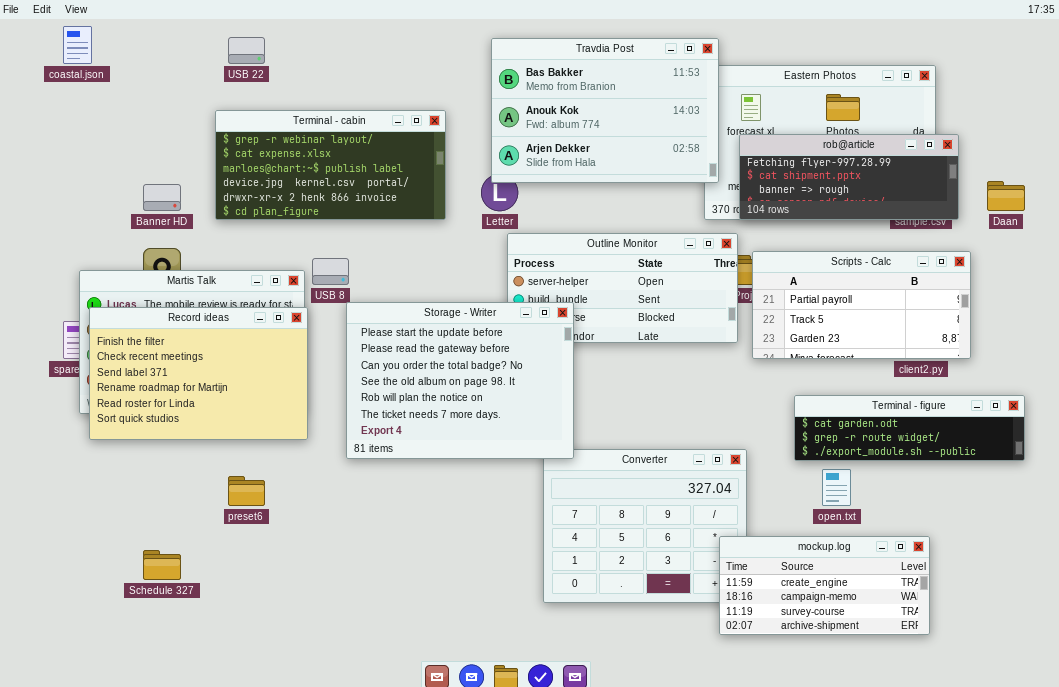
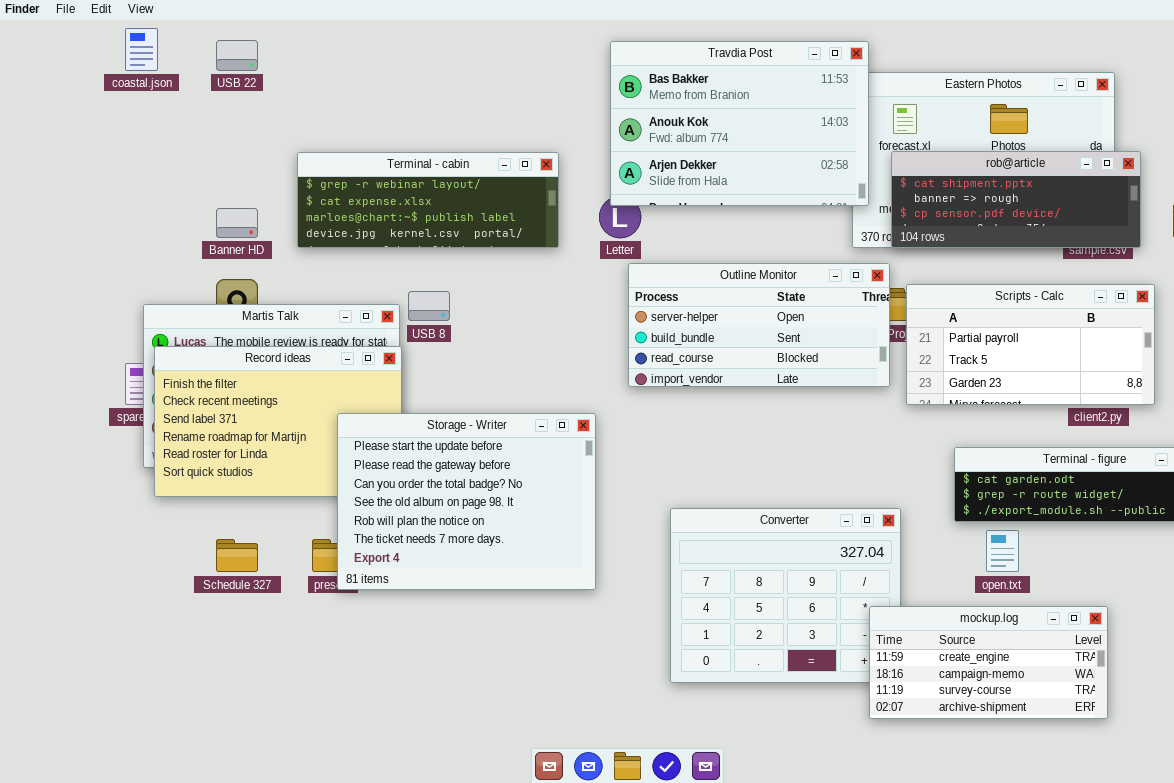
USB 22: [228,37,265,64] -> [216,40,258,71], moved
Terminal - cabin: [215,110,446,220] -> [297,152,559,248], resized
rob@article: [739,134,959,220] -> [891,151,1141,248], scrolled down 1 row
Storage - Writer: [346,302,574,459] -> [337,413,596,590], moved
Schedule 327: [143,550,181,580] -> [216,539,258,572], moved

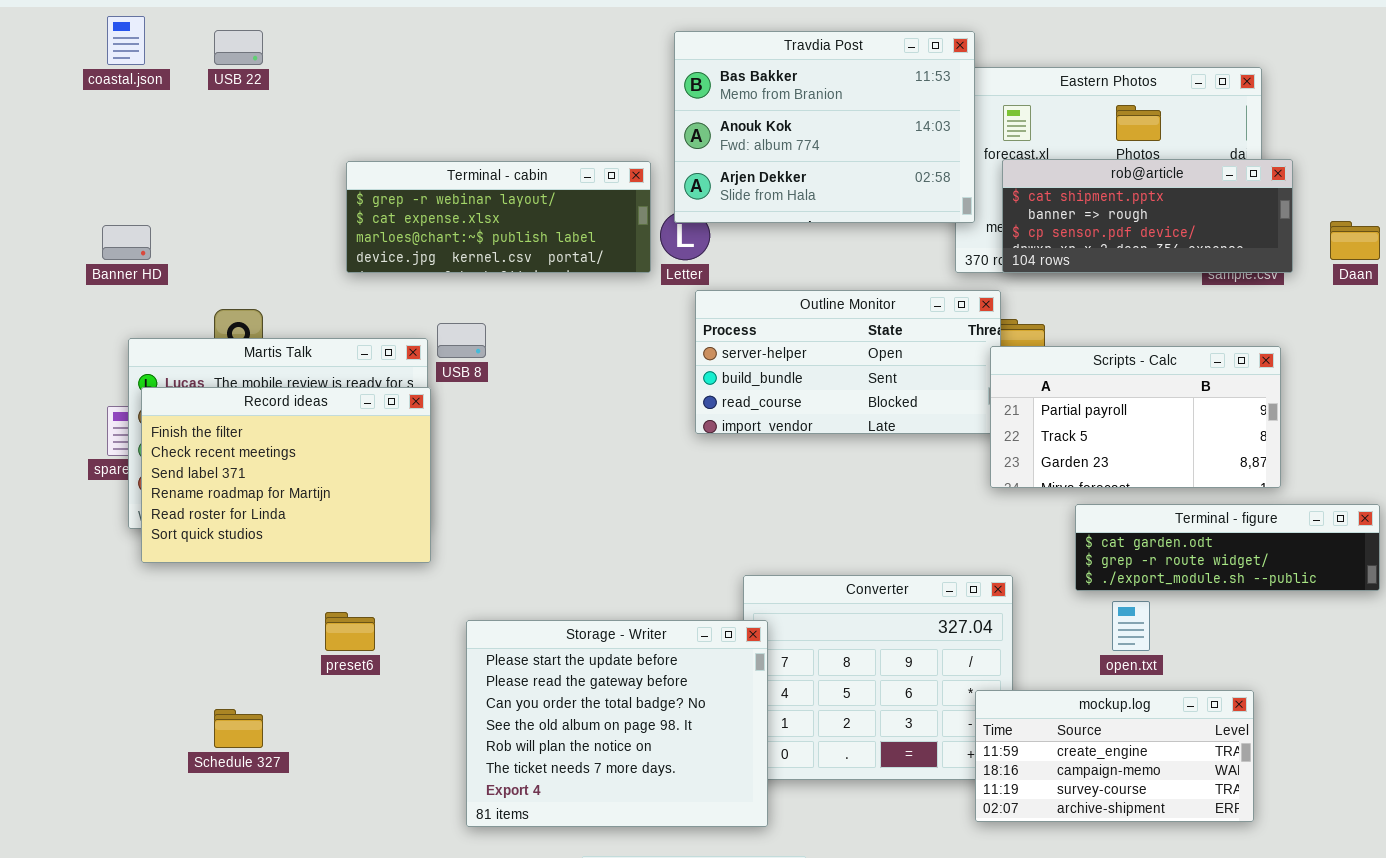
Terminal - cabin: [297,152,559,248] -> [346,161,651,273], moved
Banner HD: [216,208,258,238] -> [102,225,151,260], moved
Scripts - Calc: [906,284,1155,405] -> [990,346,1281,488], moved
Storage - Writer: [337,413,596,590] -> [466,620,768,827], moved
Schedule 327: [216,539,258,572] -> [214,709,263,748], moved

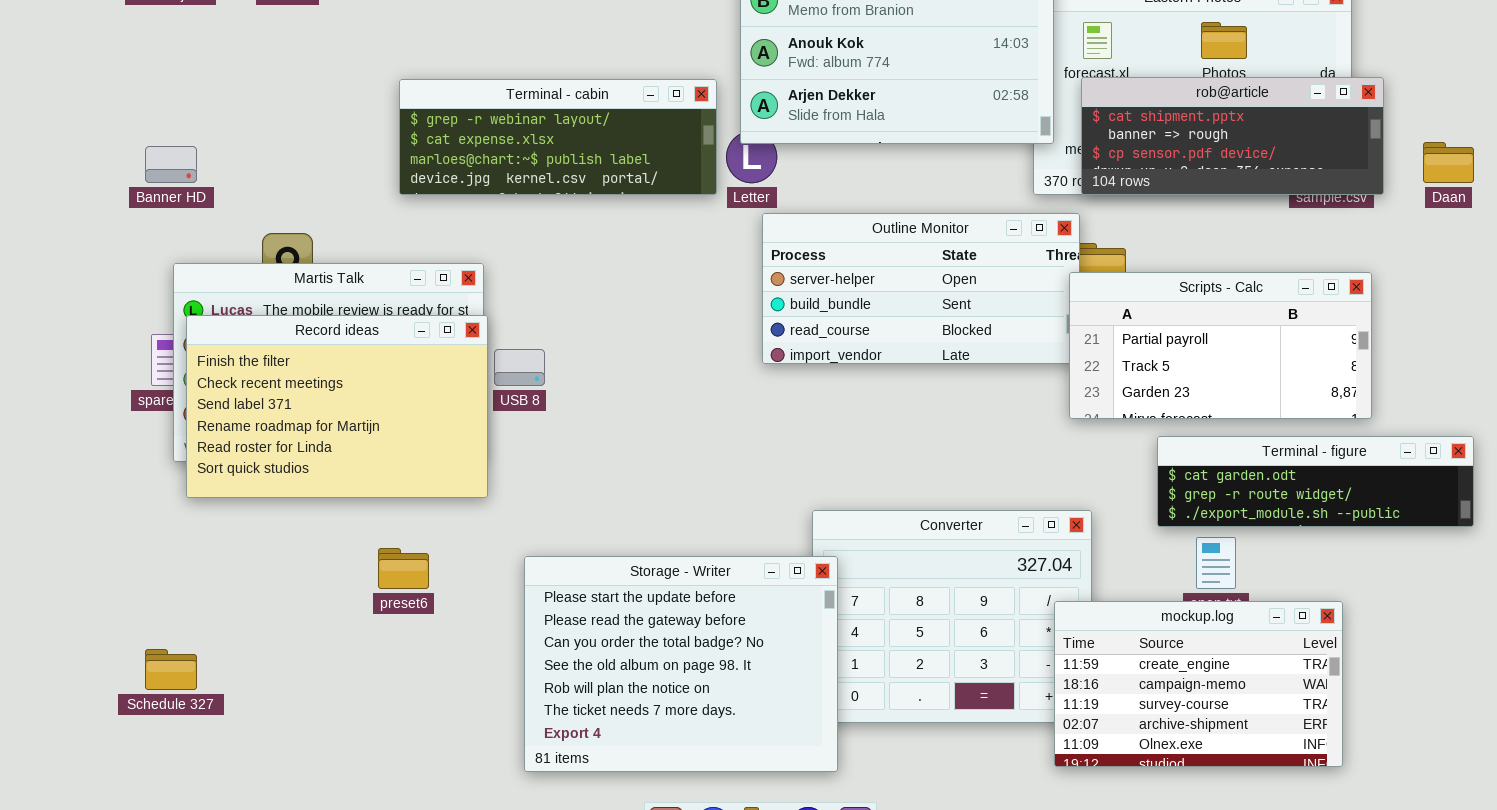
USB 8: [437,323,486,358] -> [494,349,545,386], moved
mockup.log: [975,690,1254,822] -> [1054,601,1343,767], resized
Schedule 327: [214,709,263,748] -> [145,649,197,690], moved

